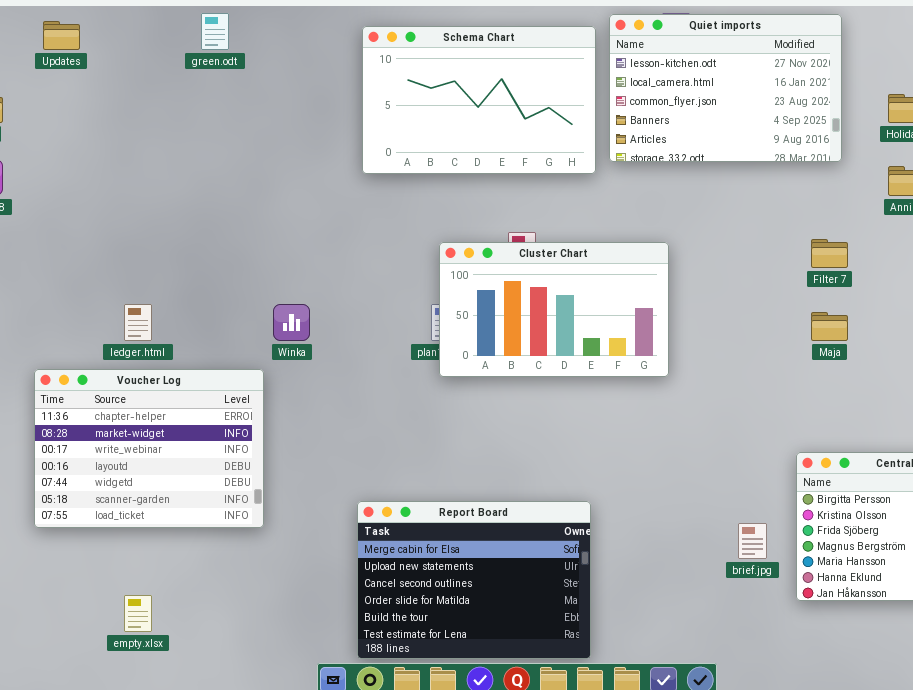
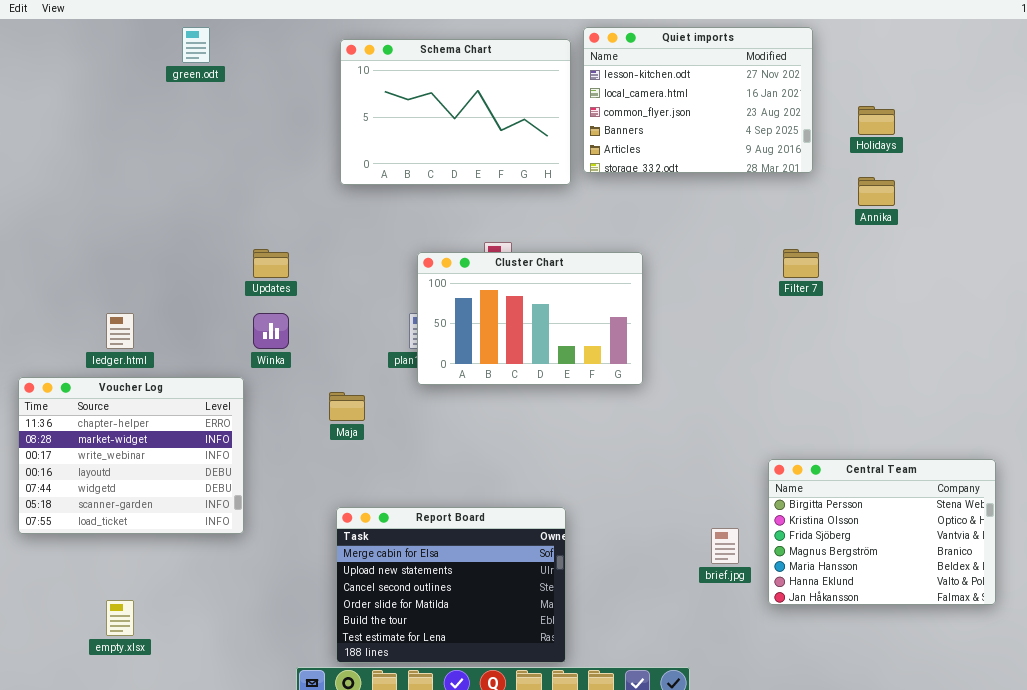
Updates: [43,21,80,50] -> [253,249,289,278], moved
Maja: [811,312,848,341] -> [329,392,365,421], moved

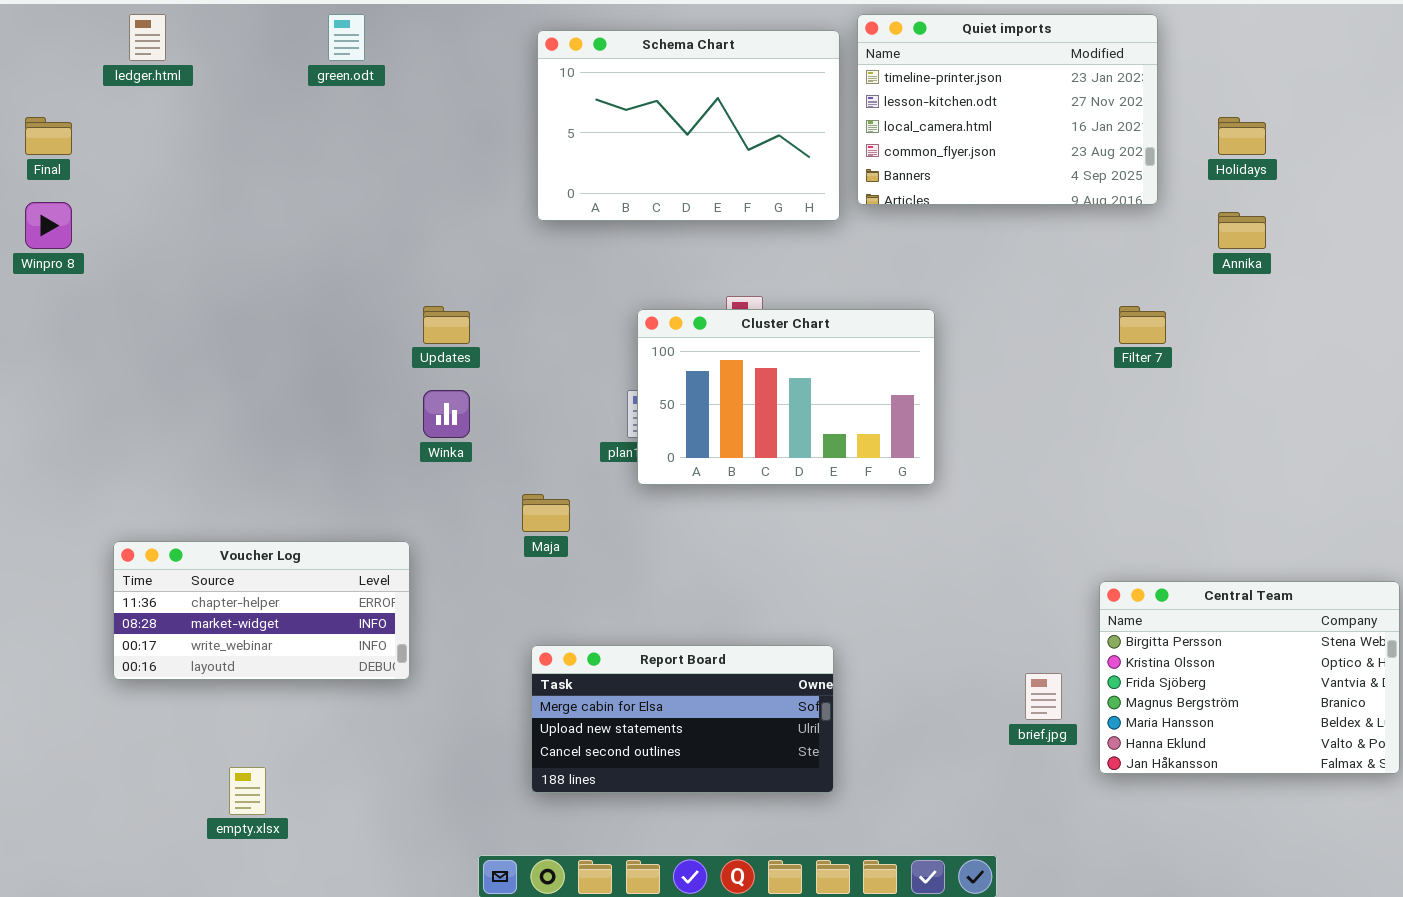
Quiet imports: [583,27,813,173] -> [857,14,1158,205], scrolled up 1 row
ledger.html: [106,313,134,349] -> [129,14,166,61], moved
Voucher Log: [18,377,244,534] -> [113,541,410,680], resized
Report Board: [336,507,566,663] -> [531,645,834,793], resized

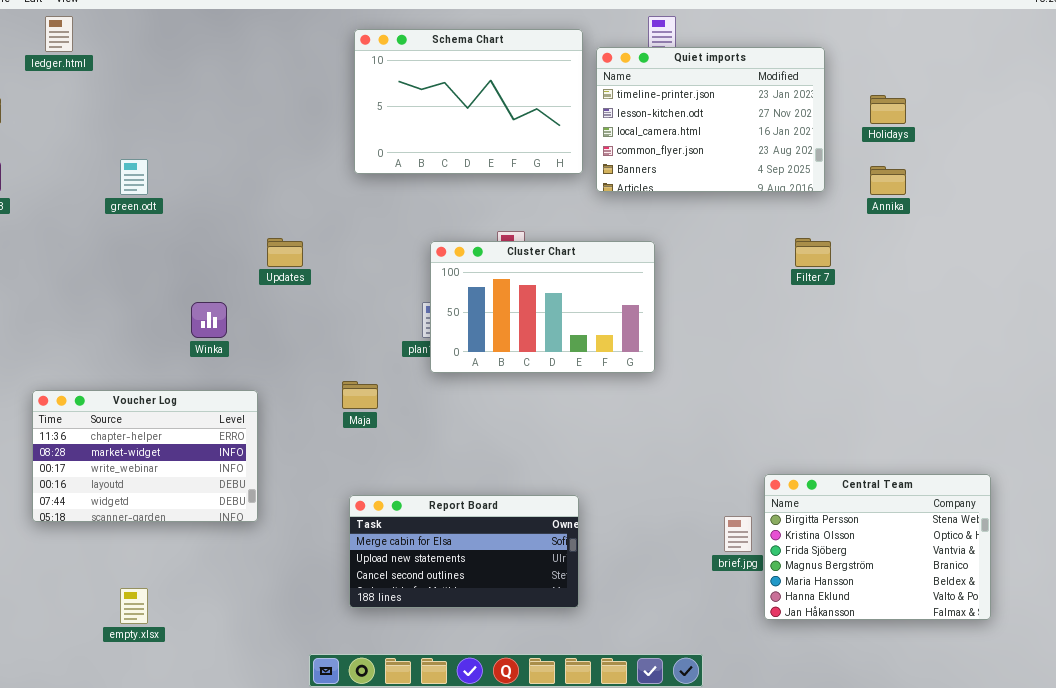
green.odt: [328,14,365,61] -> [120,159,148,195], moved
Quiet imports: [857,14,1158,205] -> [596,47,825,192], moved
Winka: [423,390,470,438] -> [191,302,227,338], moved
Voucher Log: [113,541,410,680] -> [32,390,258,522], resized
Central Team: [1099,581,1400,774] -> [764,474,991,620], moved

